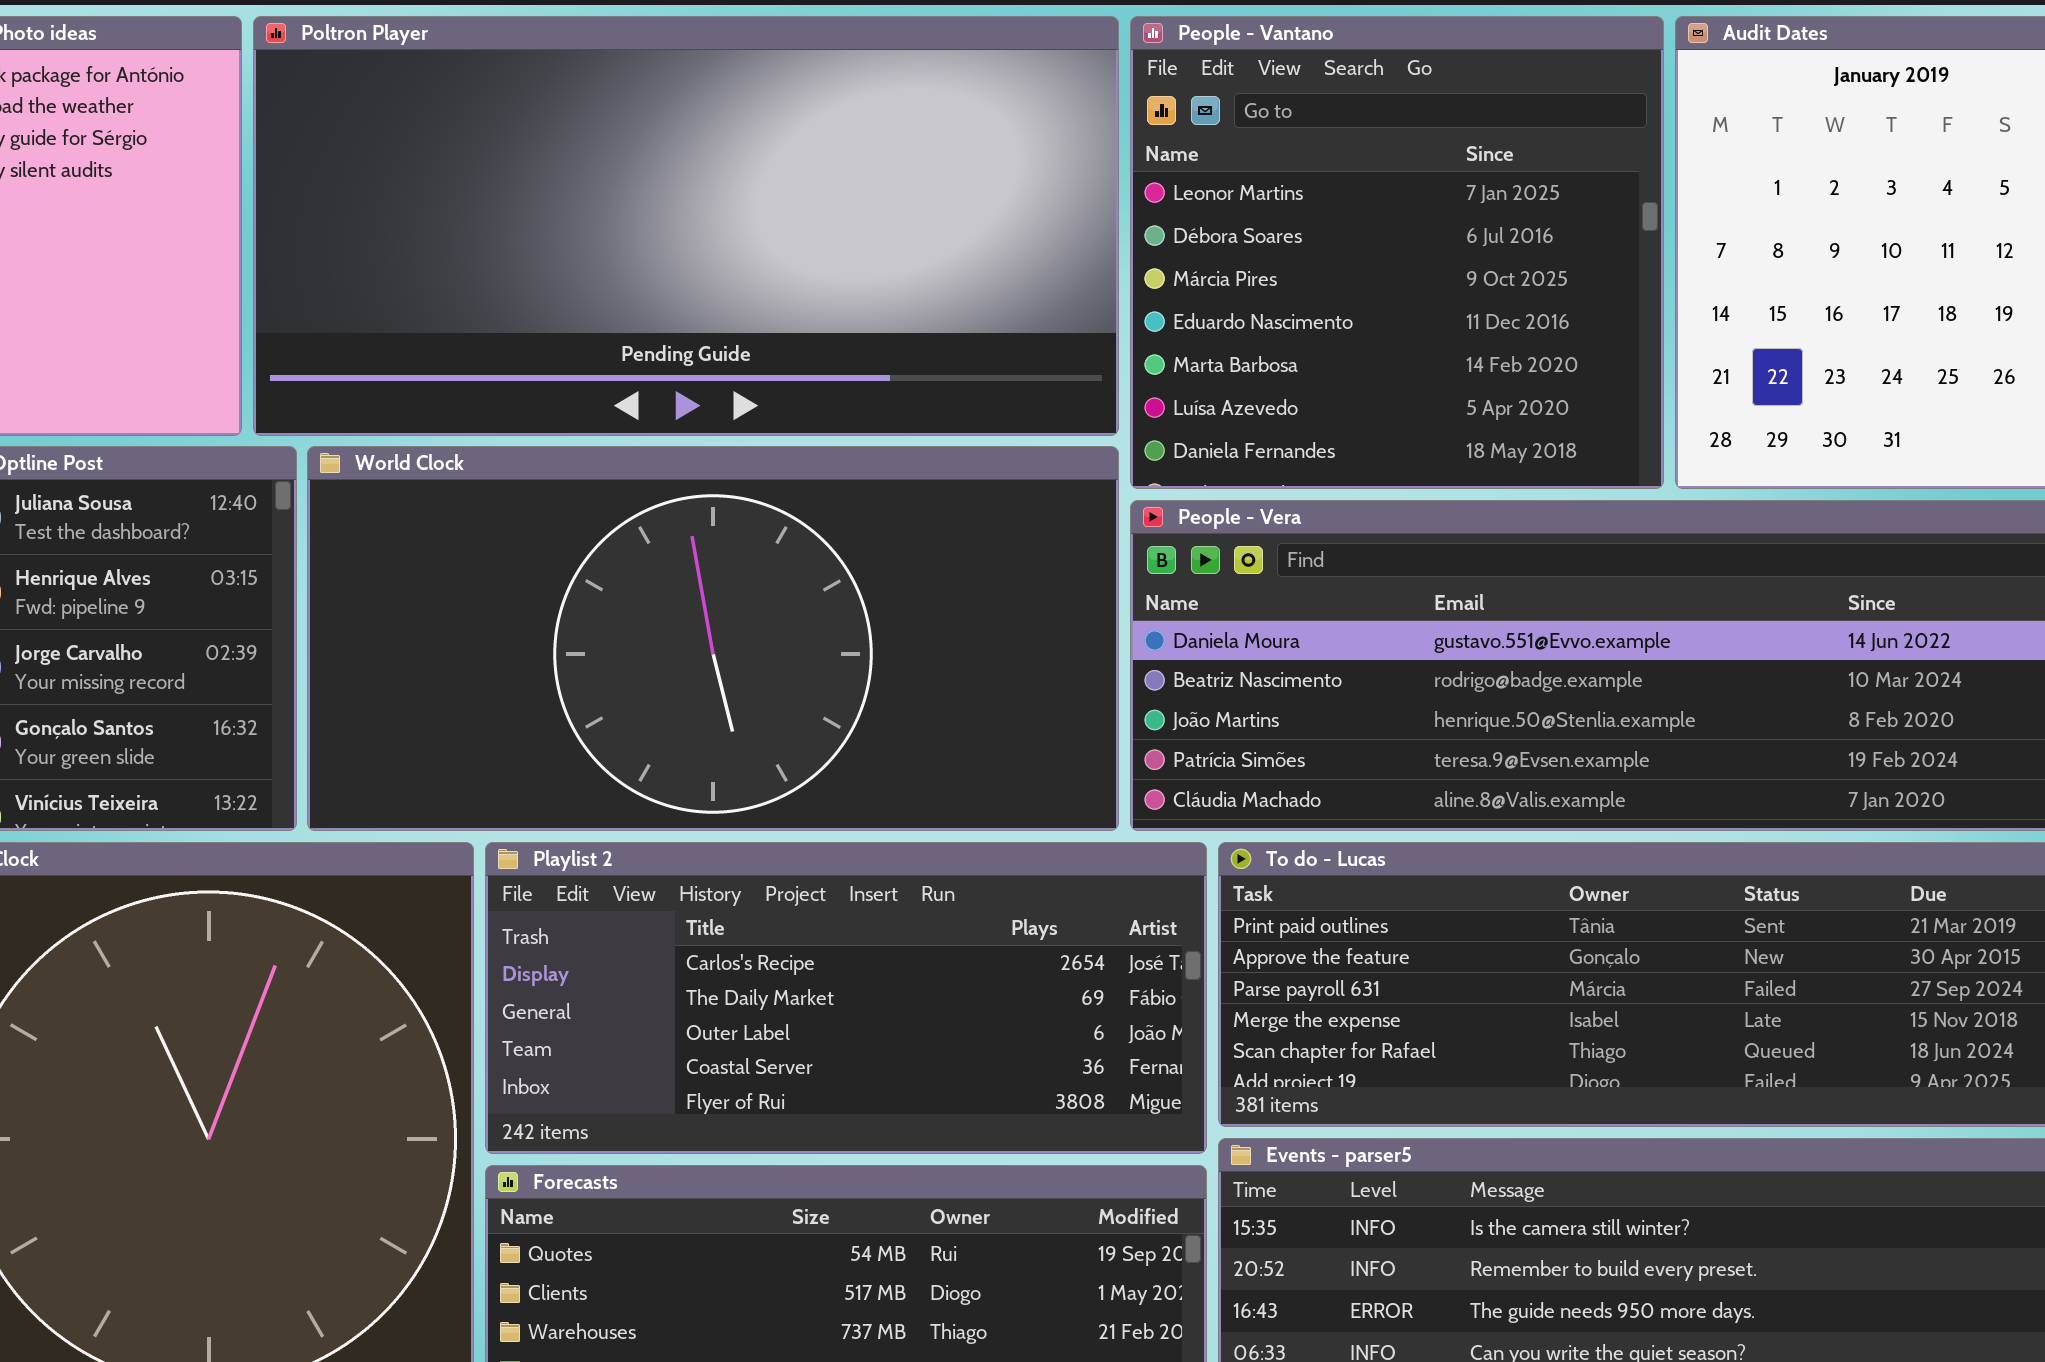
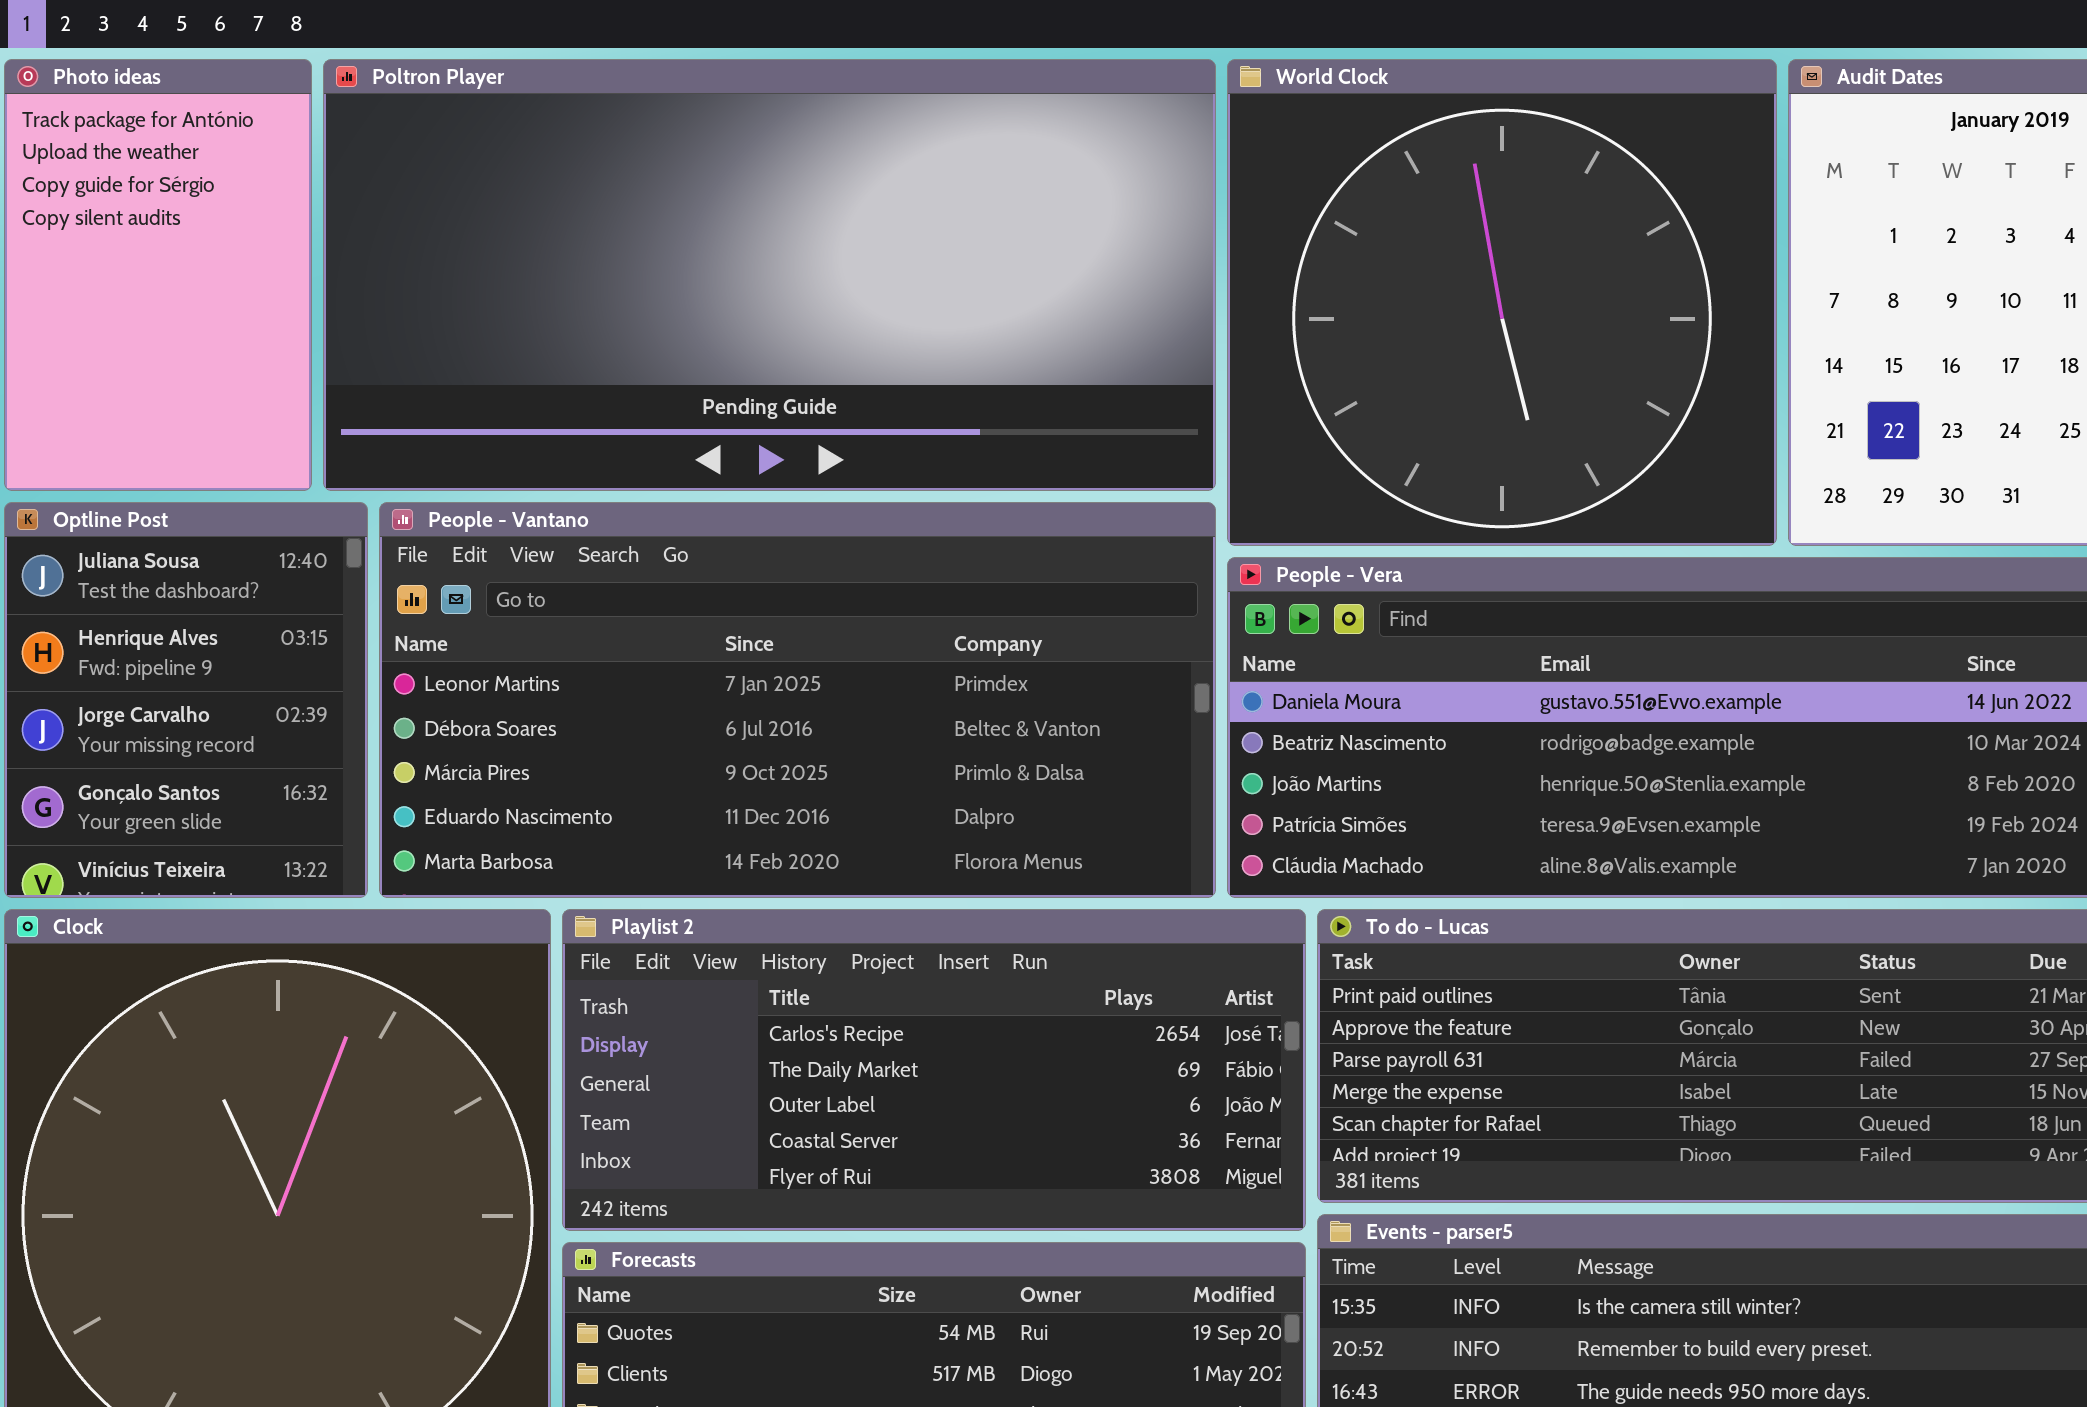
People - Vantano: [1130,16,1664,489] -> [379,502,1216,898], moved, resized
World Clock: [307,446,1119,831] -> [1227,59,1777,546], moved, resized

